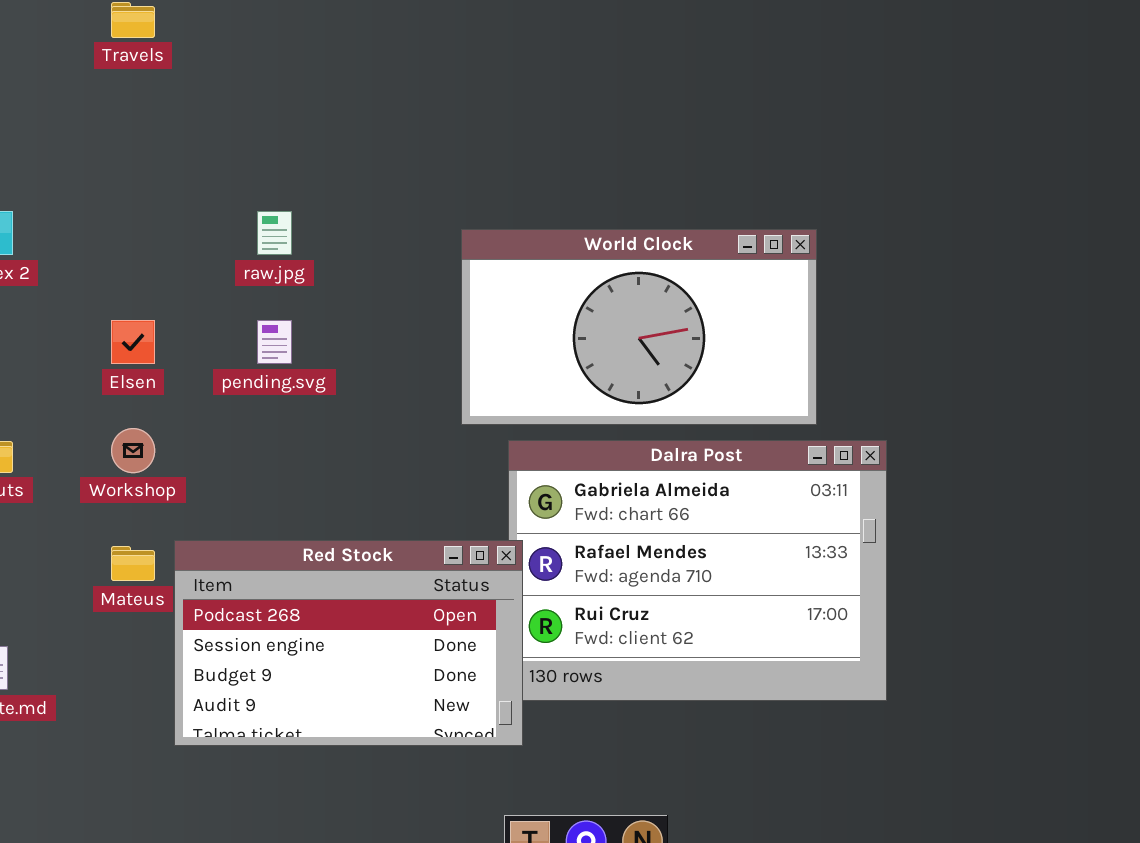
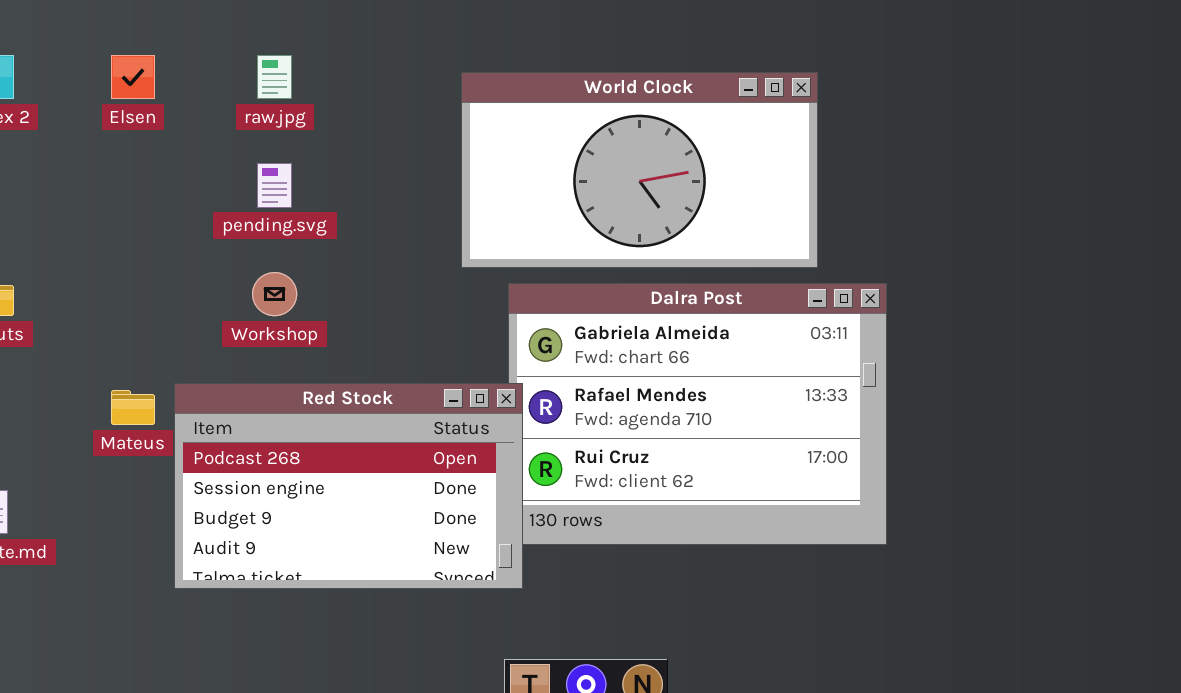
Elsen: [111,320,155,364] -> [111,55,155,99], moved
Workshop: [111,428,155,473] -> [252,272,297,316], moved

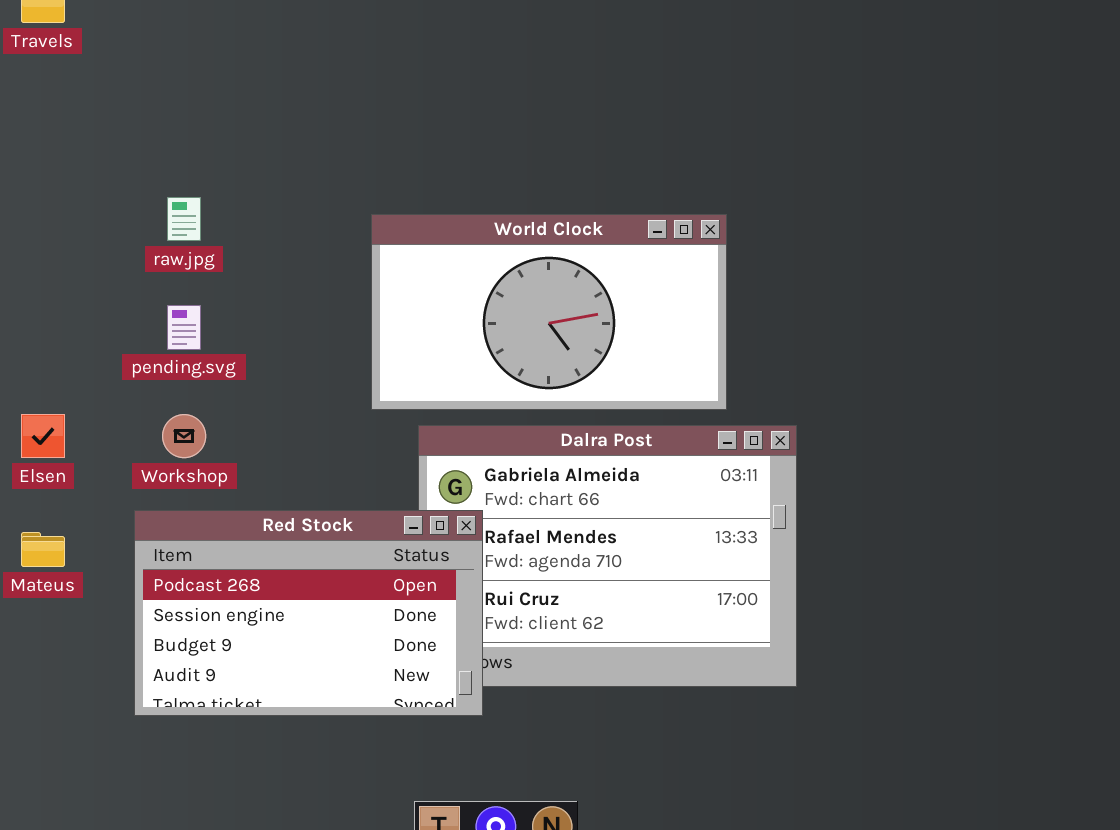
Elsen: [111,55,155,99] -> [21,414,65,458], moved
Red Stock: [174,383,523,589] -> [134,510,483,716], moved

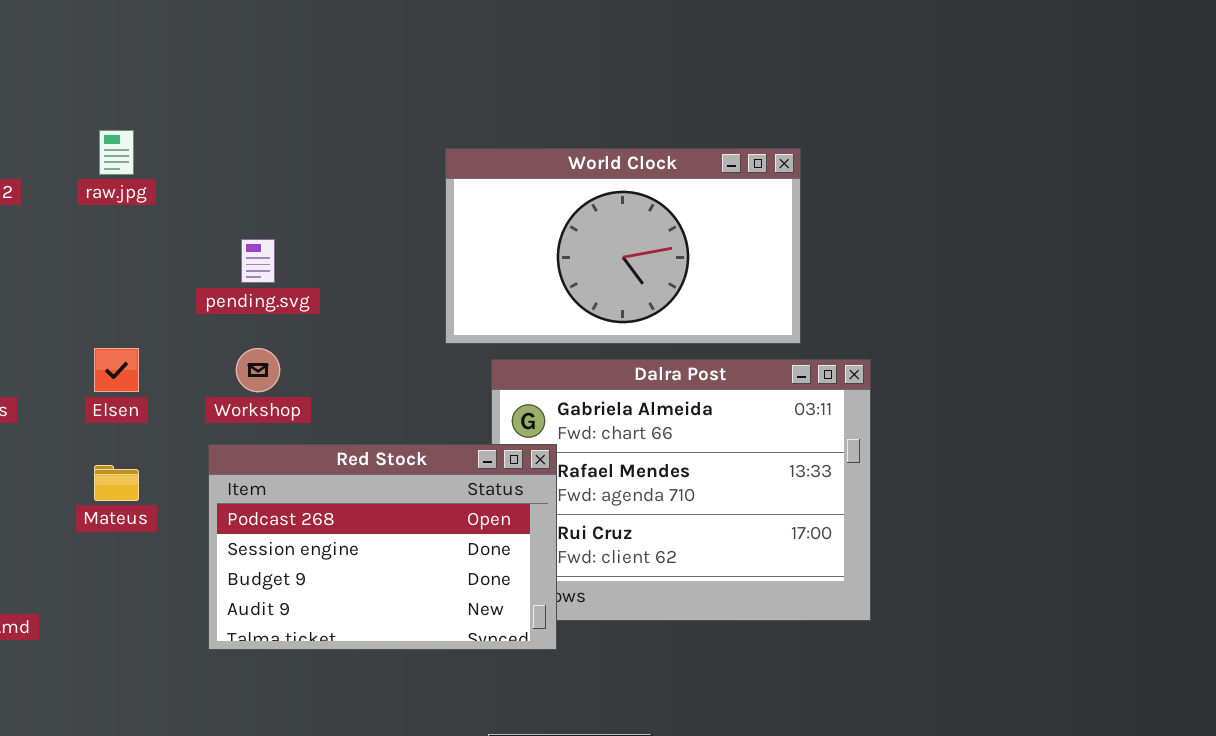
raw.jpg: [167,197,201,241] -> [99,130,134,175], moved

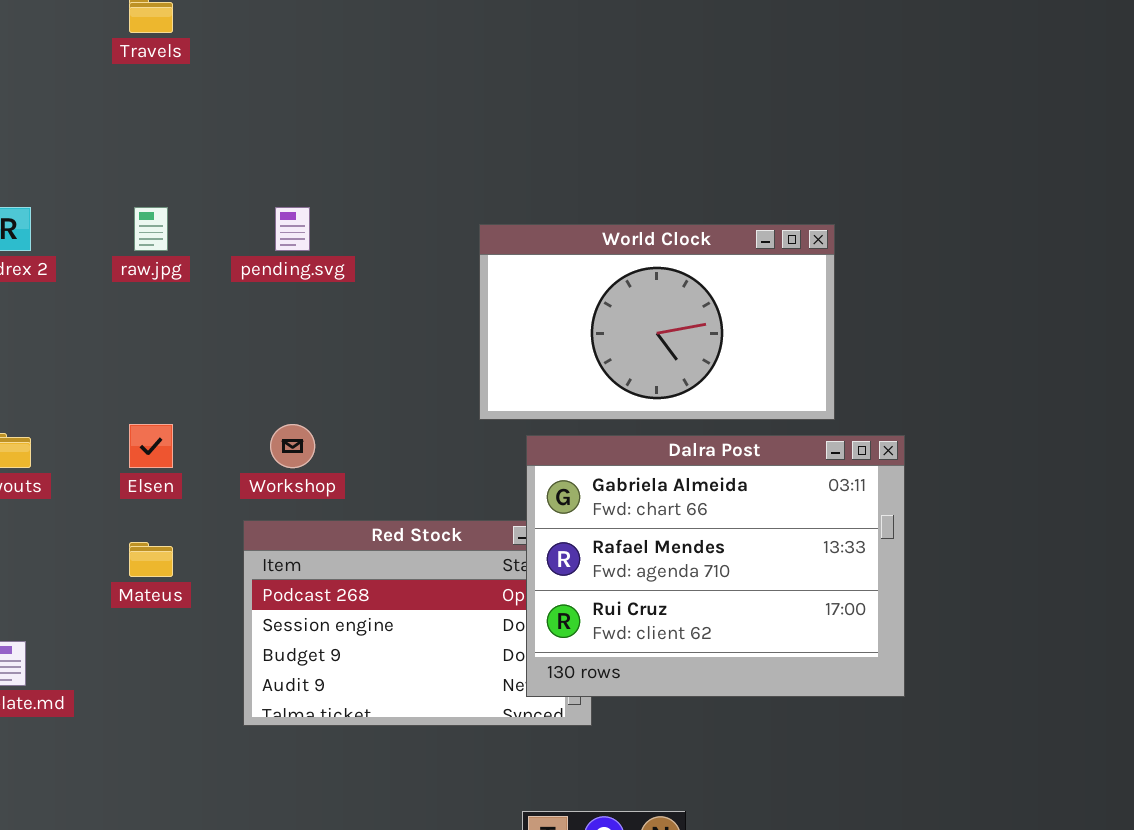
pending.svg: [241,239,275,283] -> [275,207,310,251], moved
Dalra Post: [491,359,871,621] -> [526,435,905,697], raised

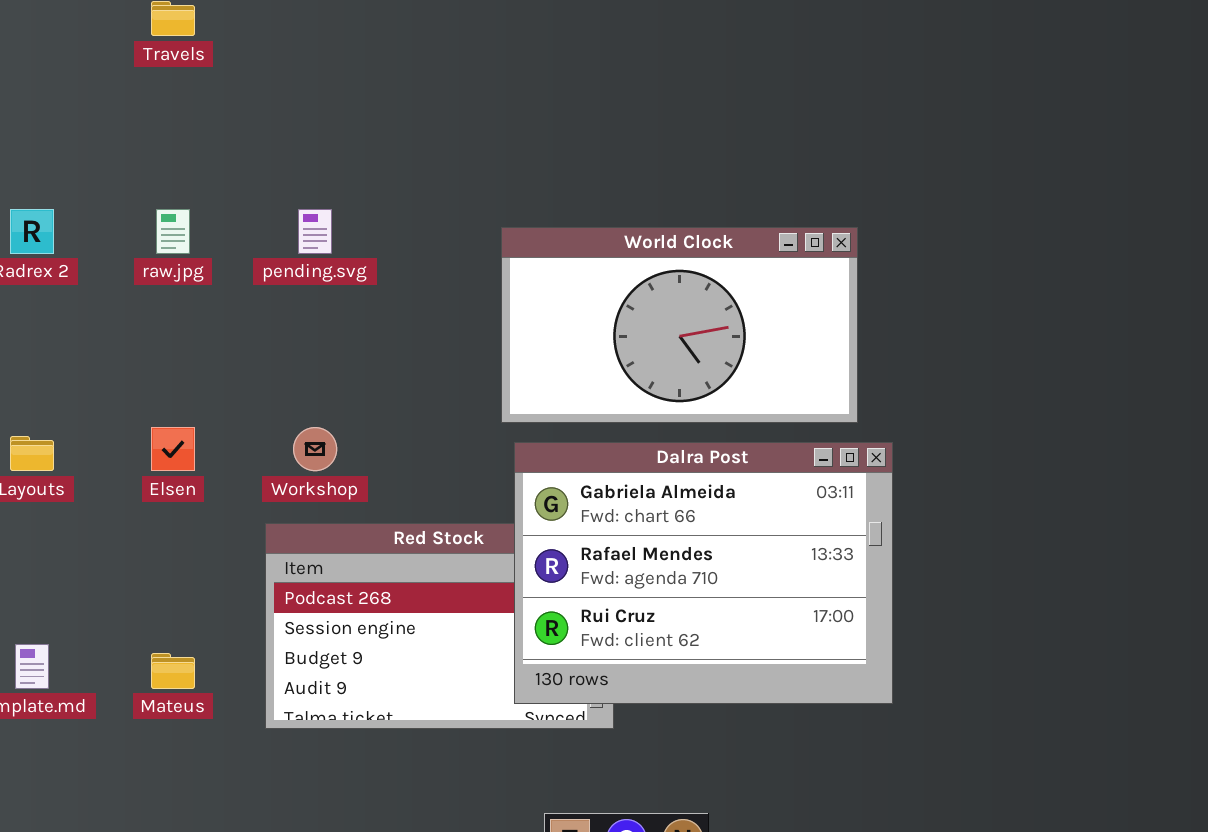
Dalra Post: [526,435,905,697] -> [514,442,893,704], moved
Mateus: [129,542,173,577] -> [151,653,195,689], moved

